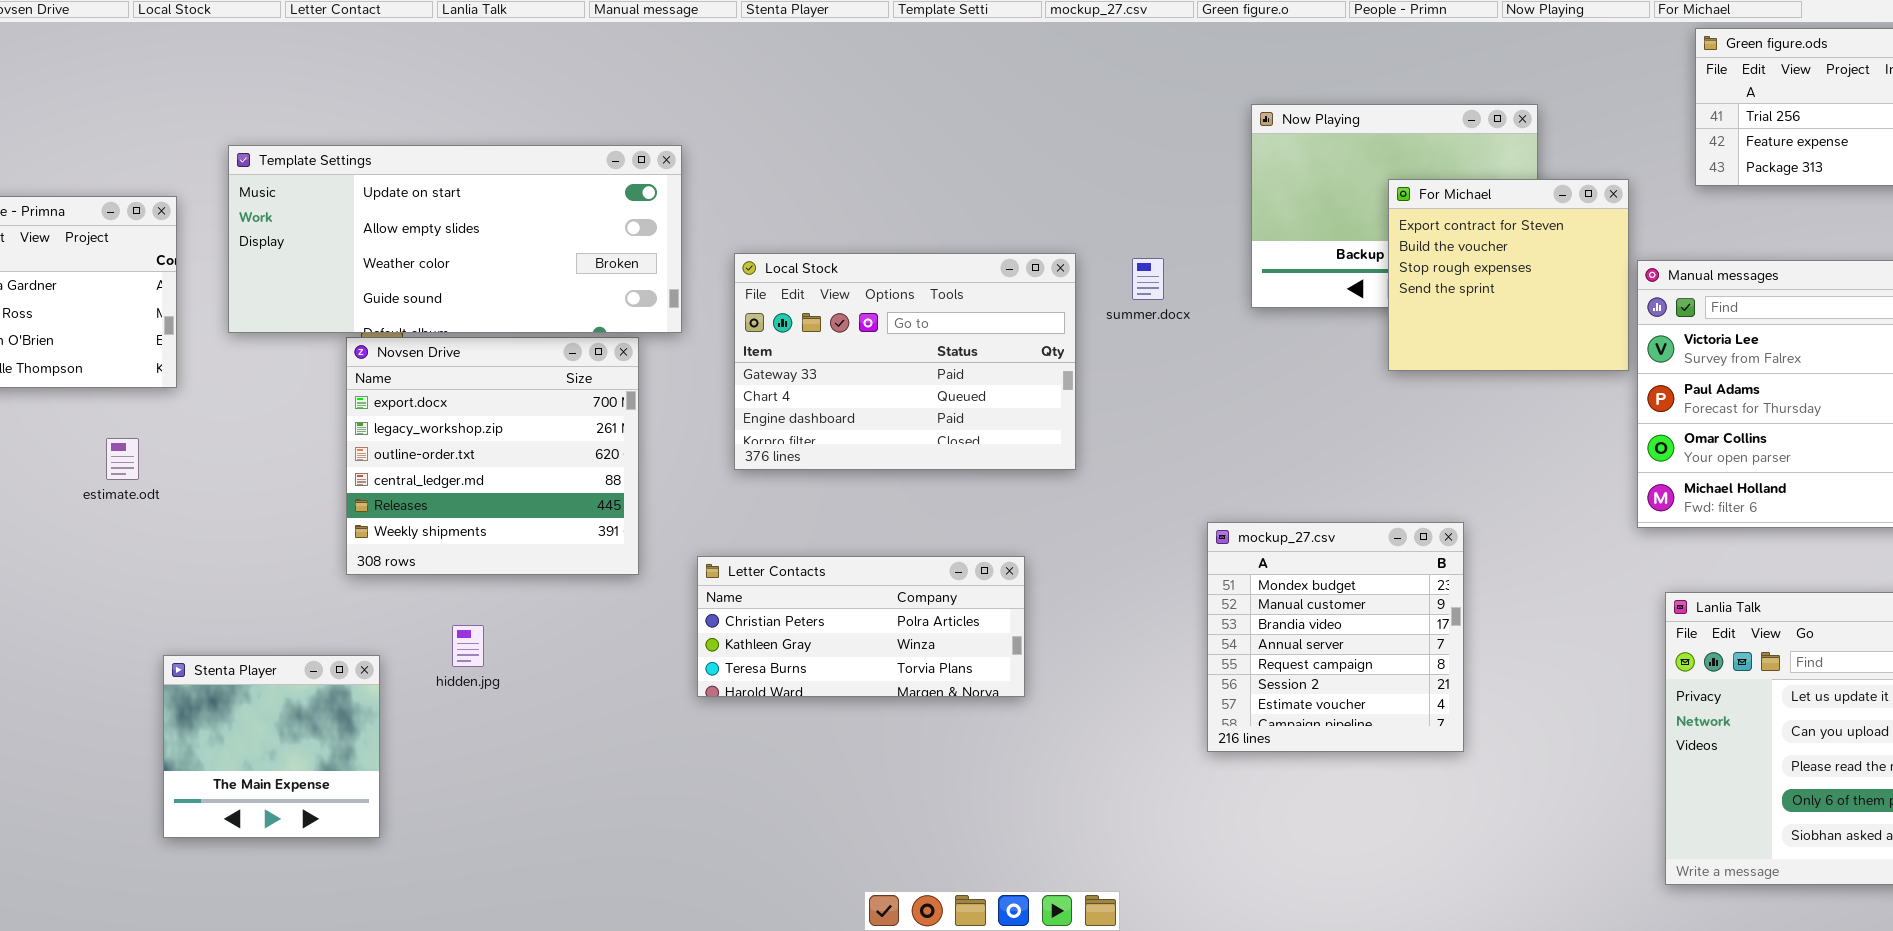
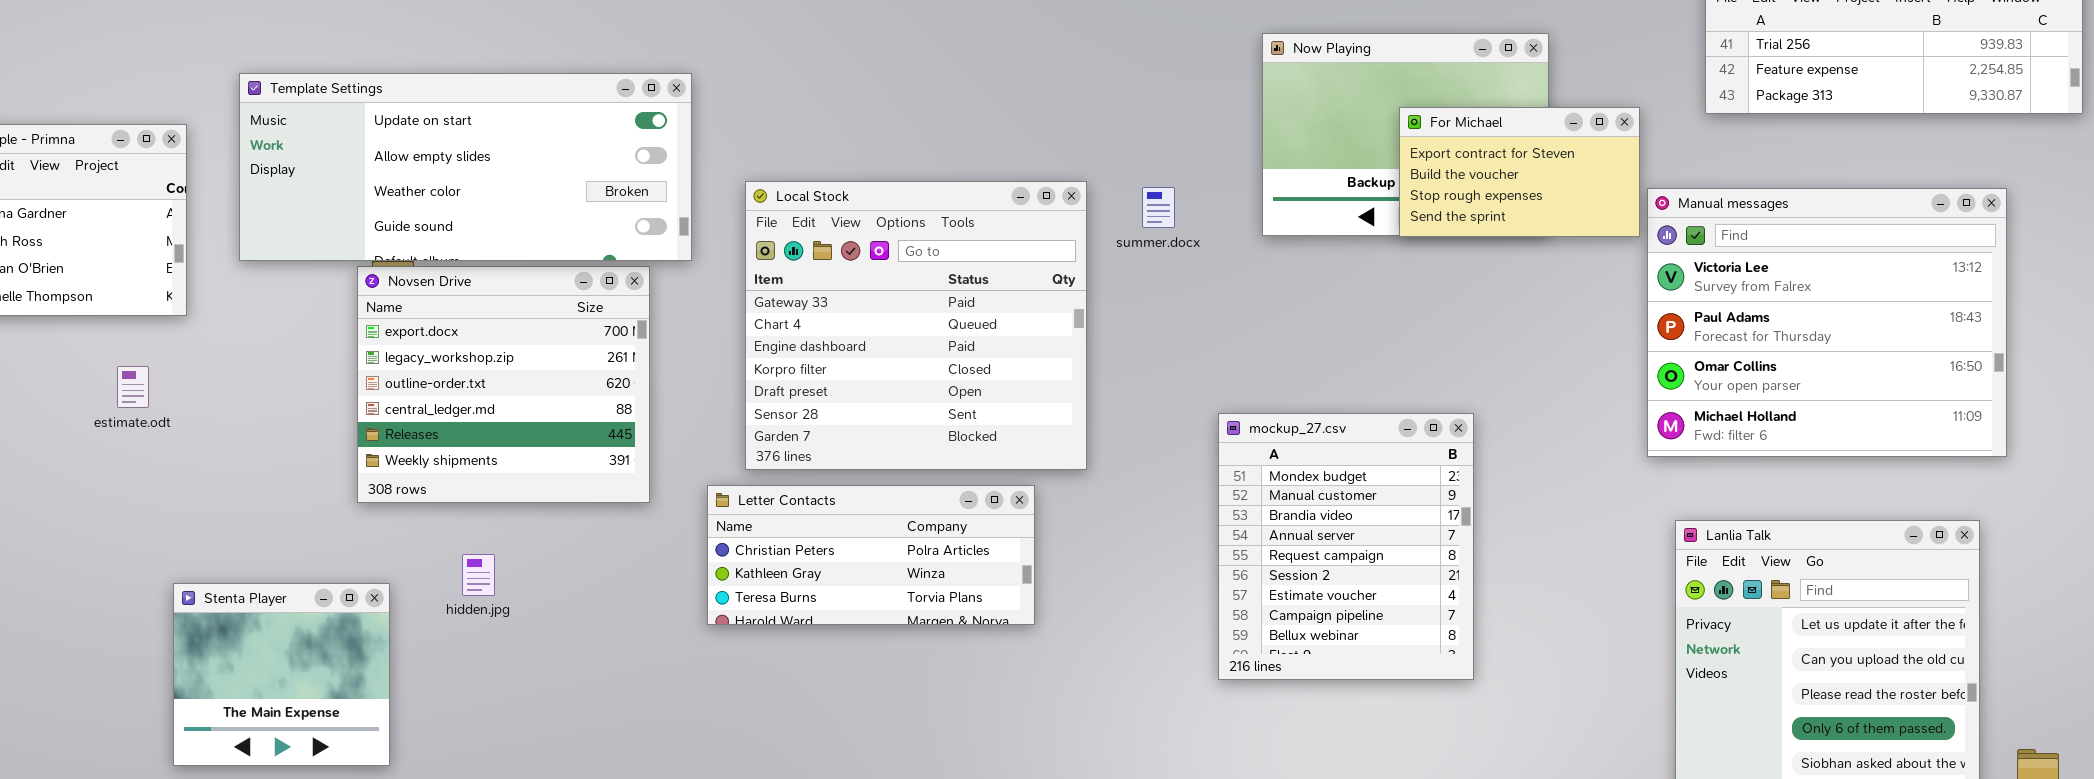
For Michael: [1388,179,1629,371] -> [1399,107,1640,237], resized
Local Stock: [734,253,1076,470] -> [745,181,1087,470], resized
mockup_27.csv: [1207,522,1464,752] -> [1218,413,1474,680], resized

